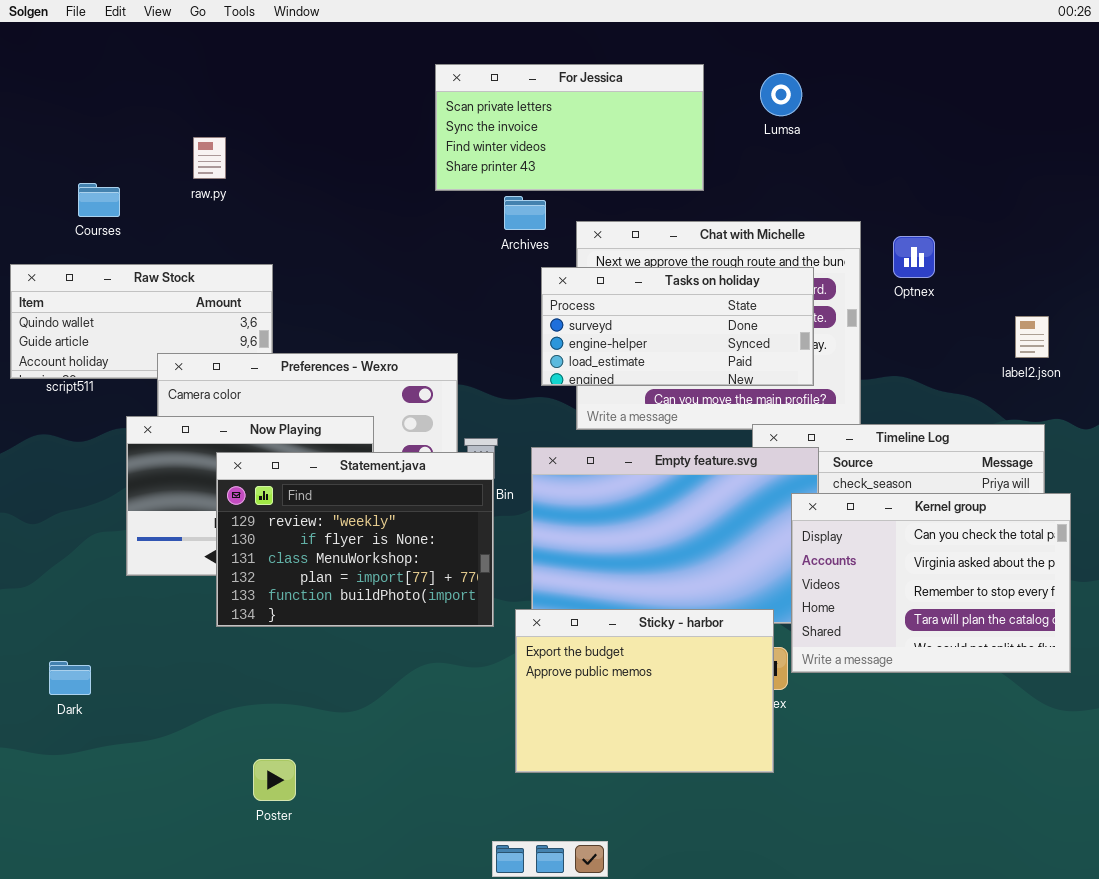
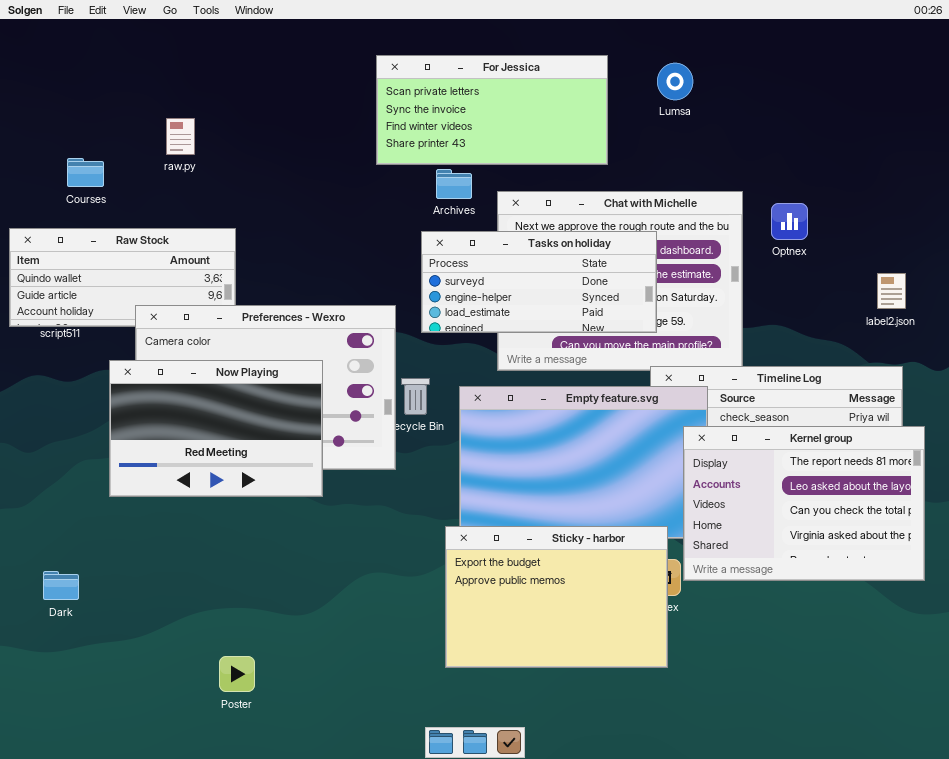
Tasks on holiday: [541,267,814,386] -> [421,231,657,333], moved
Statement.java: [216,452,494,627] -> none, closed
Kernel group: [791,493,1071,673] -> [683,426,925,581], scrolled up 2 rows

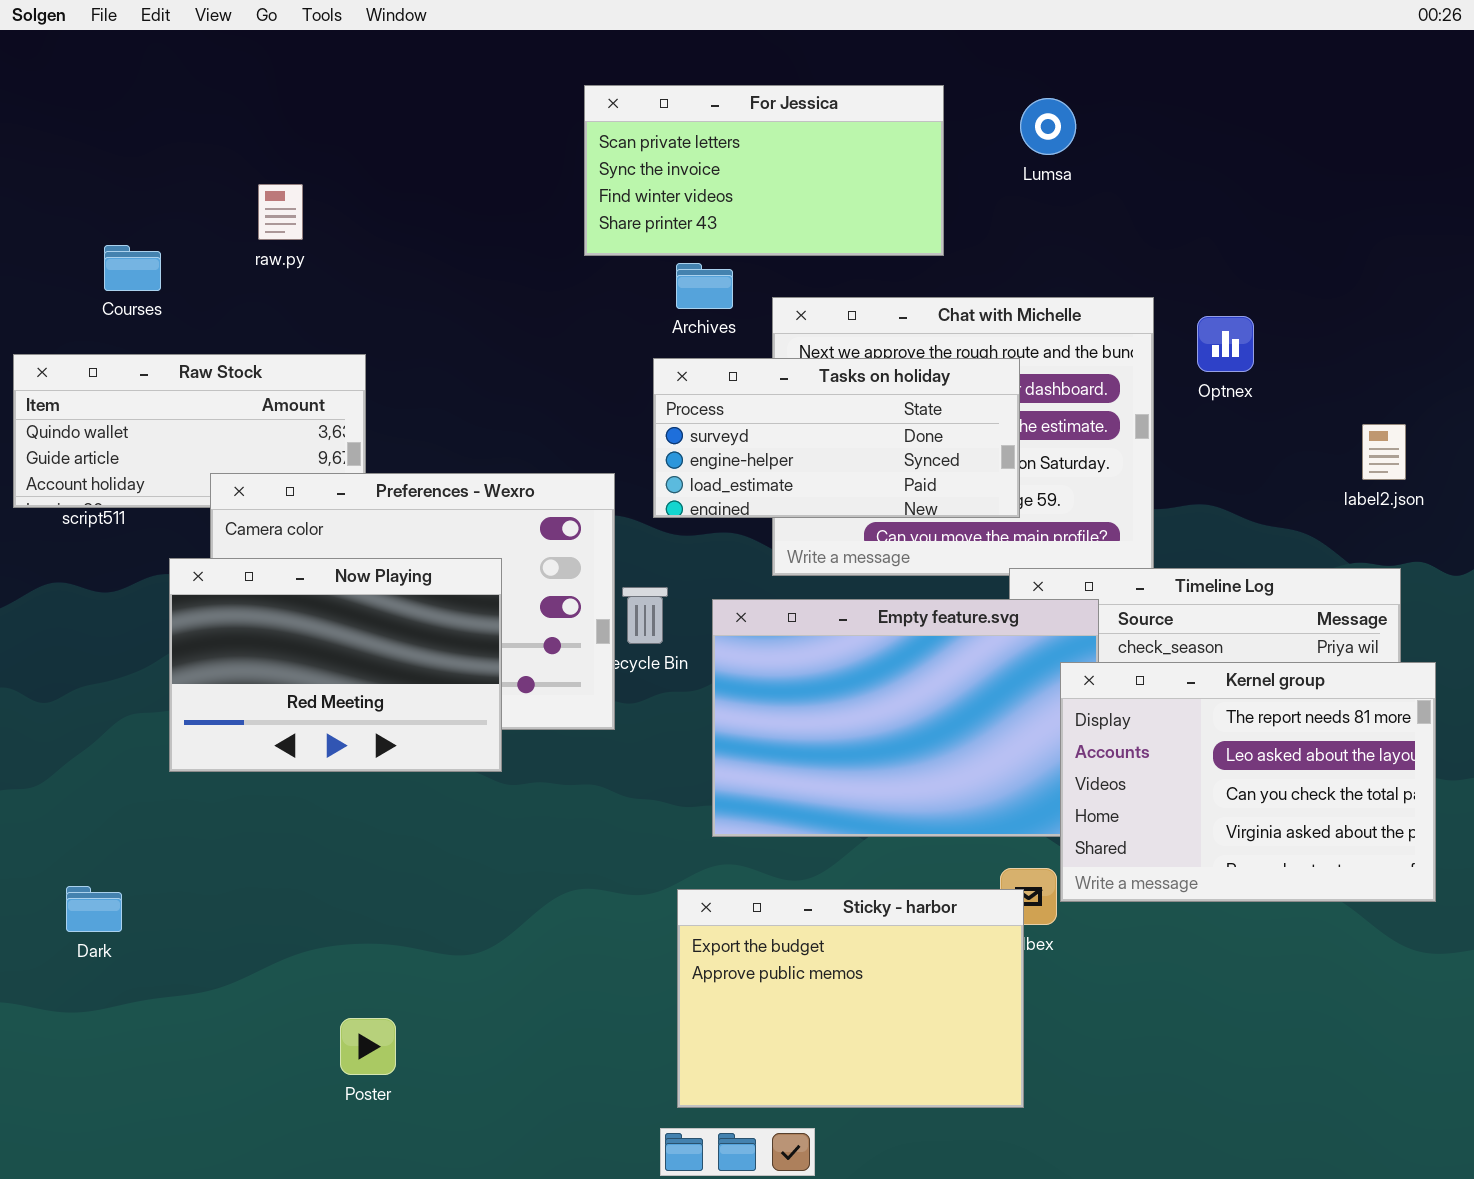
Sticky - harbor: [445,526,668,668] -> [677,889,1024,1108], moved

